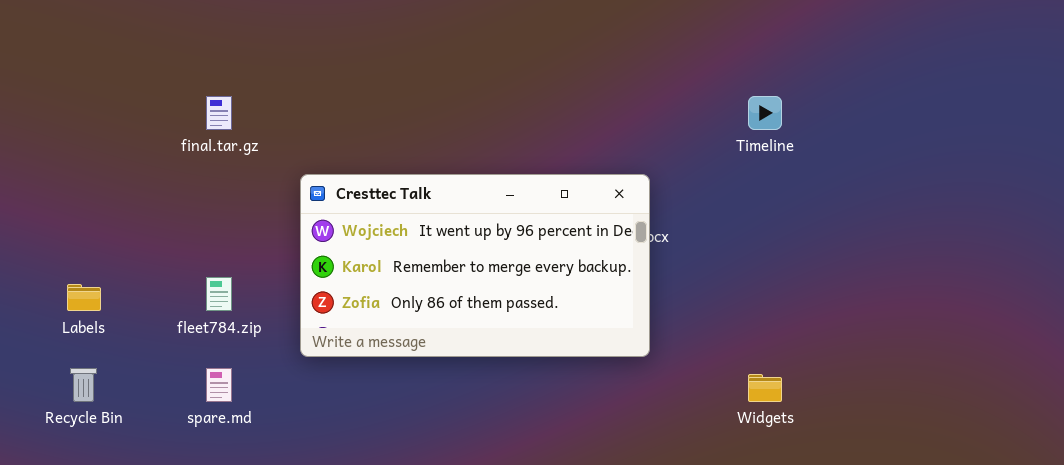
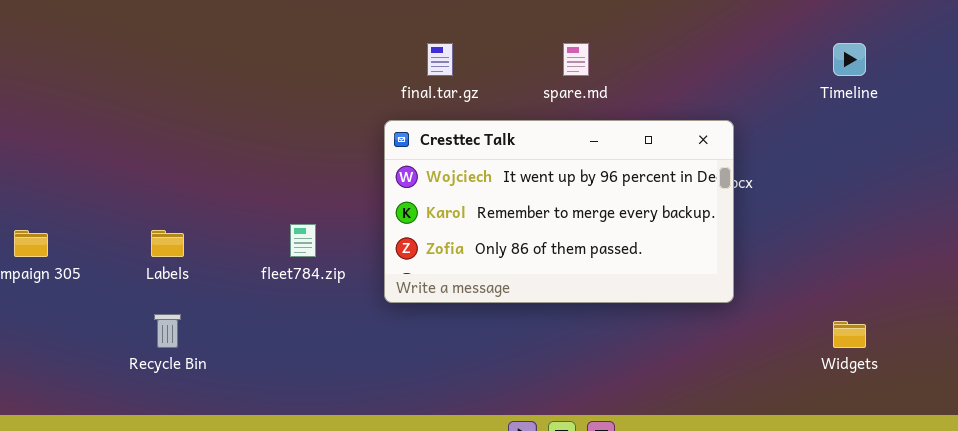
final.tar.gz: [206,96,232,130] -> [427,43,453,76], moved
spare.md: [206,368,232,402] -> [563,43,589,76], moved

